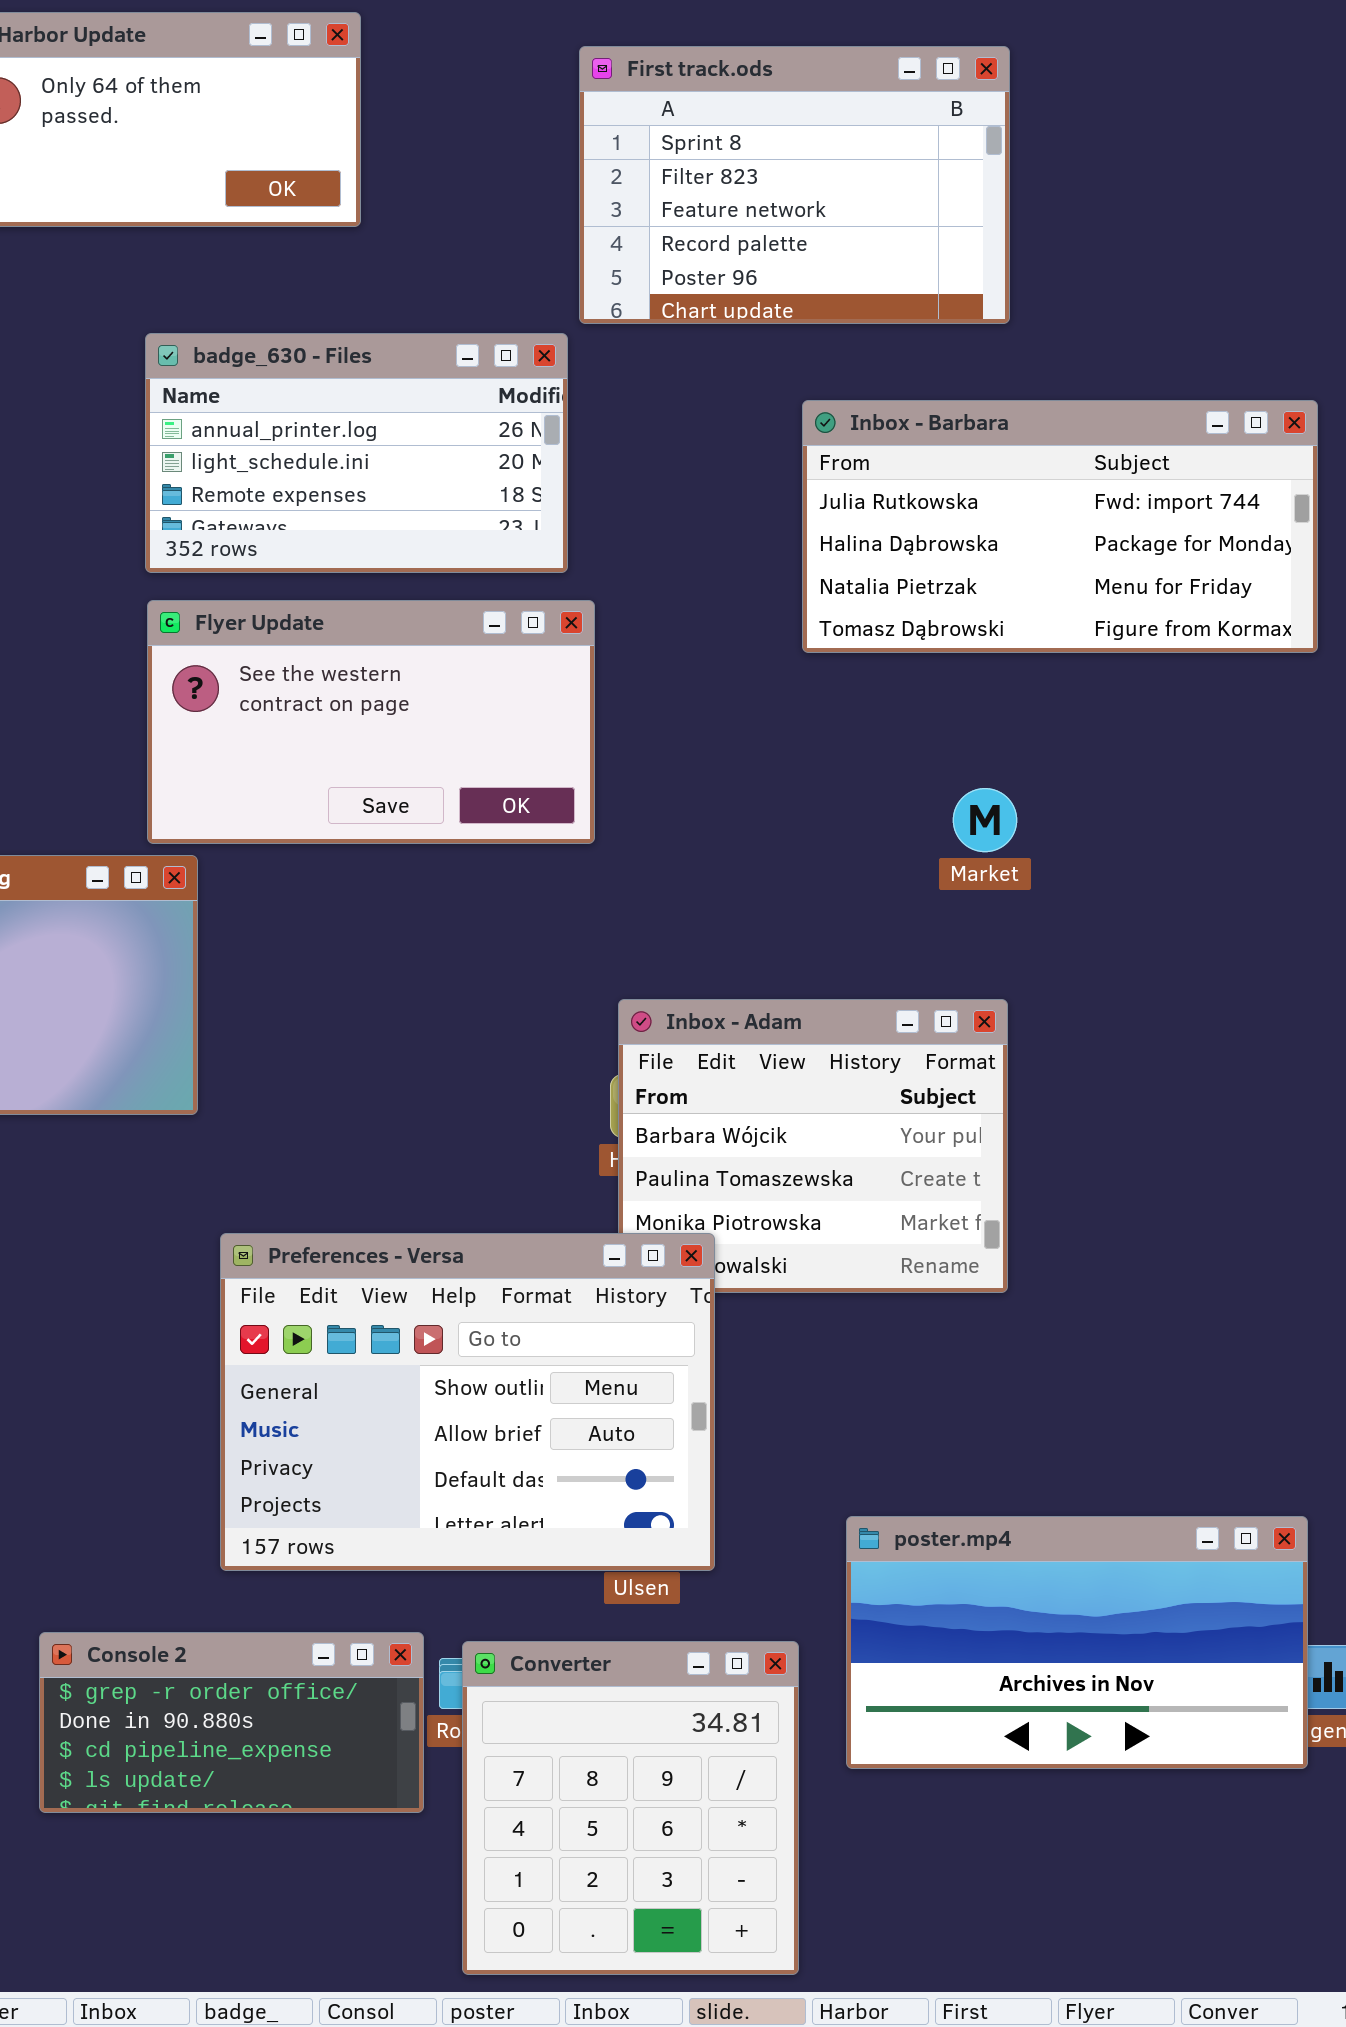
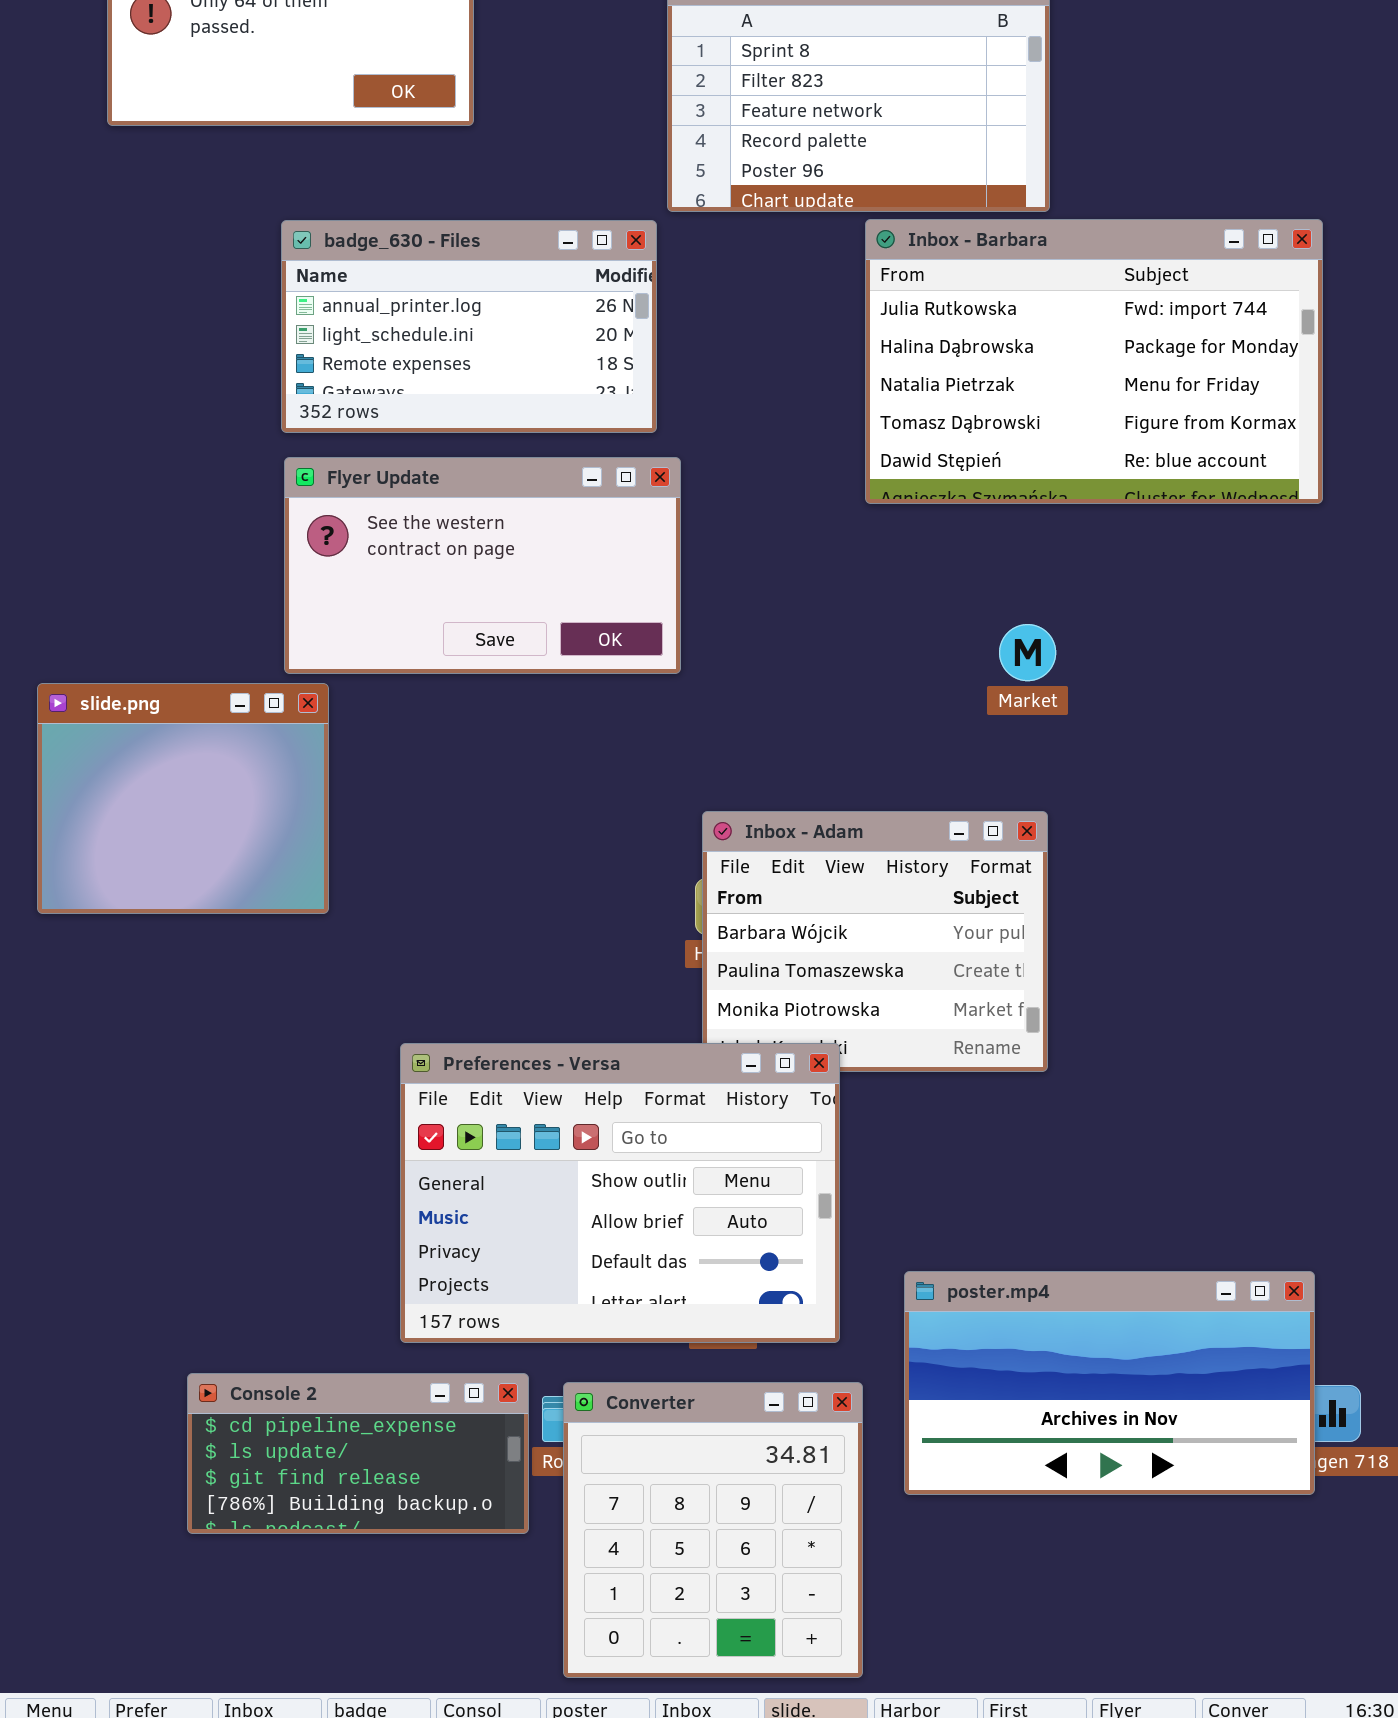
Inbox - Barbara: [802,400,1318,653] -> [865,219,1323,504], resized
Preferences - Versa: [220,1233,715,1571] -> [400,1043,840,1343], moved
Console 2: [39,1632,424,1813] -> [187,1373,529,1534], scrolled down 2 rows

